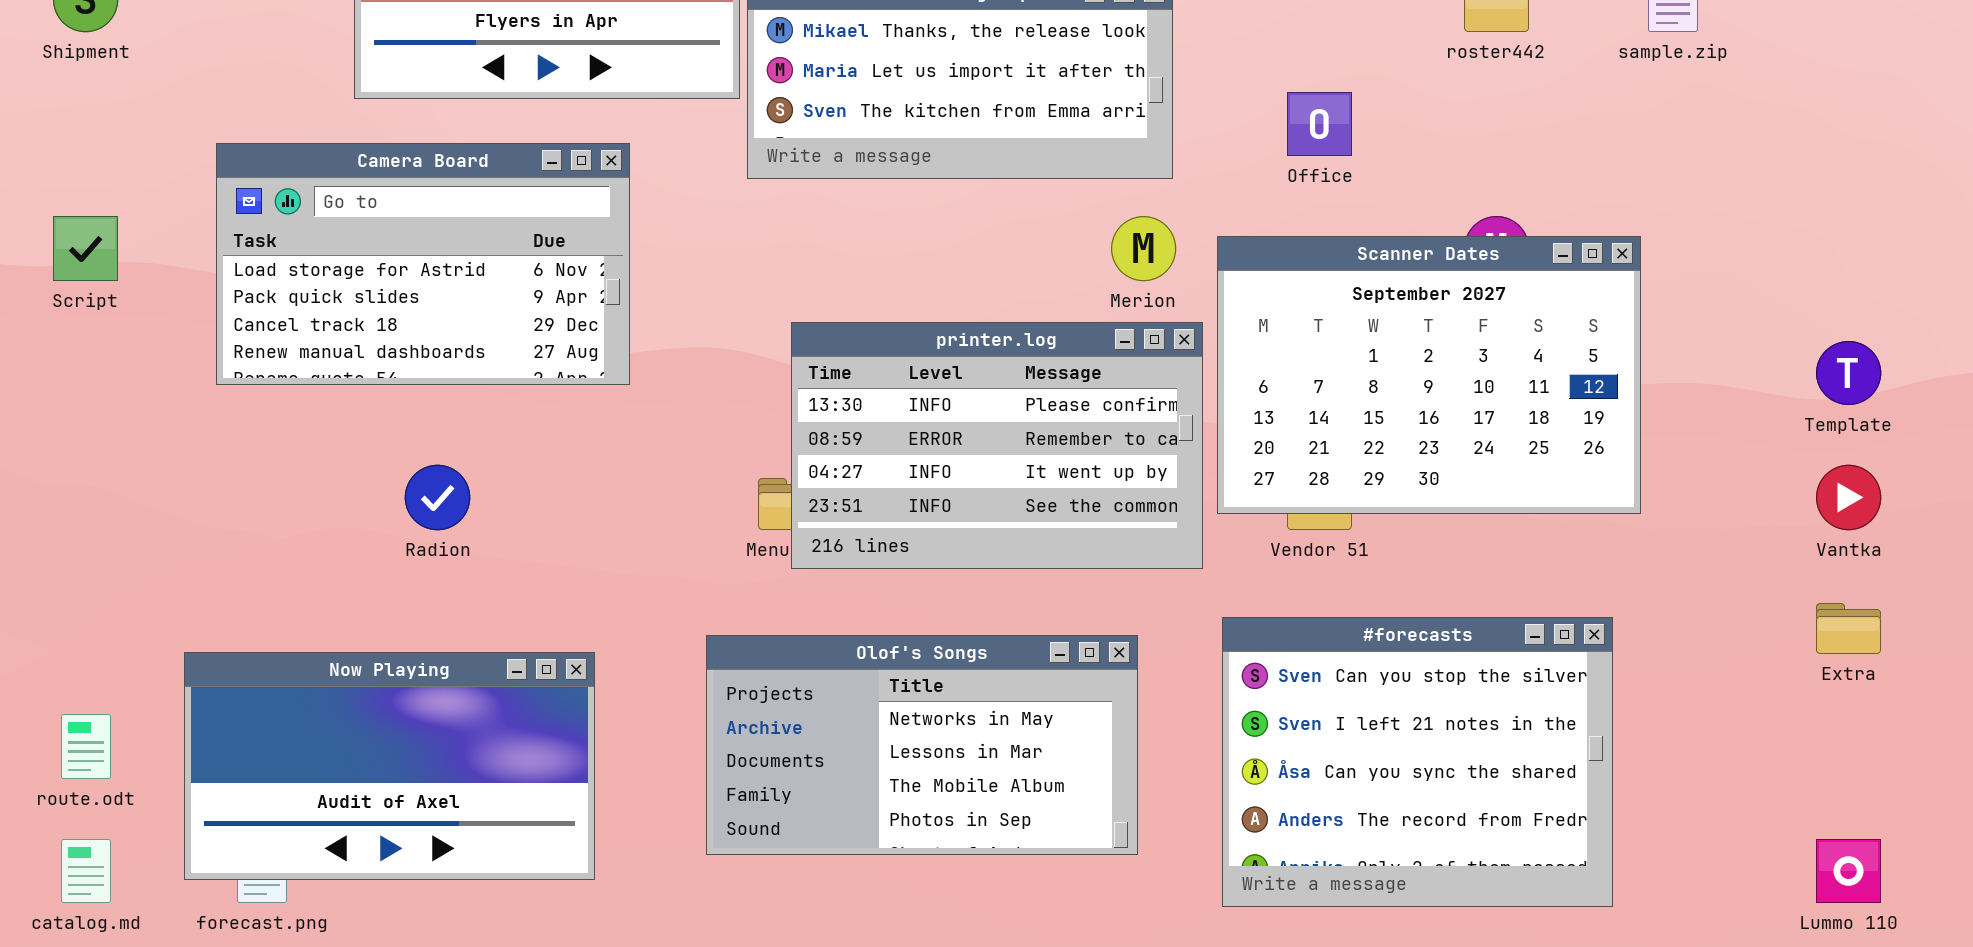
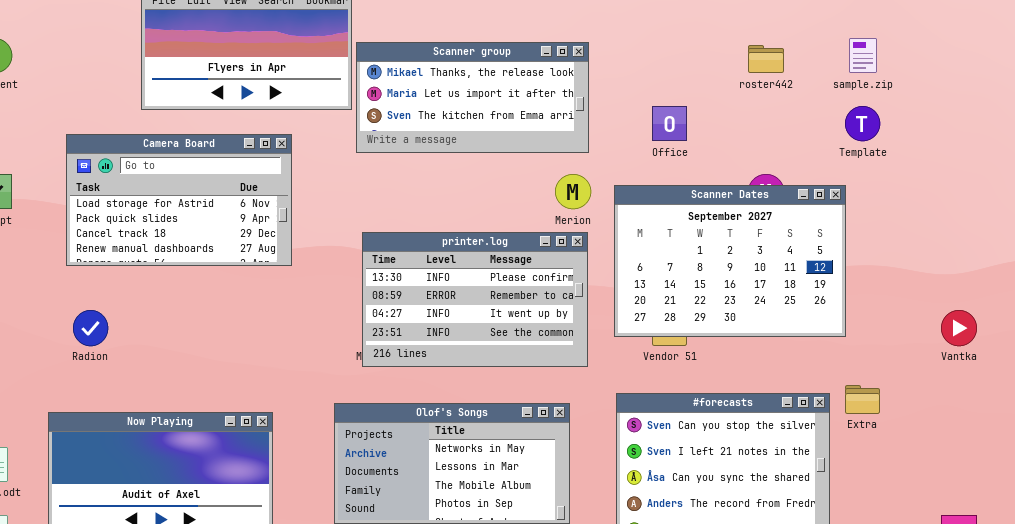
printer.log: [791,322,1203,569] -> [362,232,588,367], moved
Template: [1816,341,1881,405] -> [845,106,880,141], moved
Radion: [405,465,470,530] -> [73,310,108,346], moved
Extra: [1816,603,1881,654] -> [845,385,880,414], moved

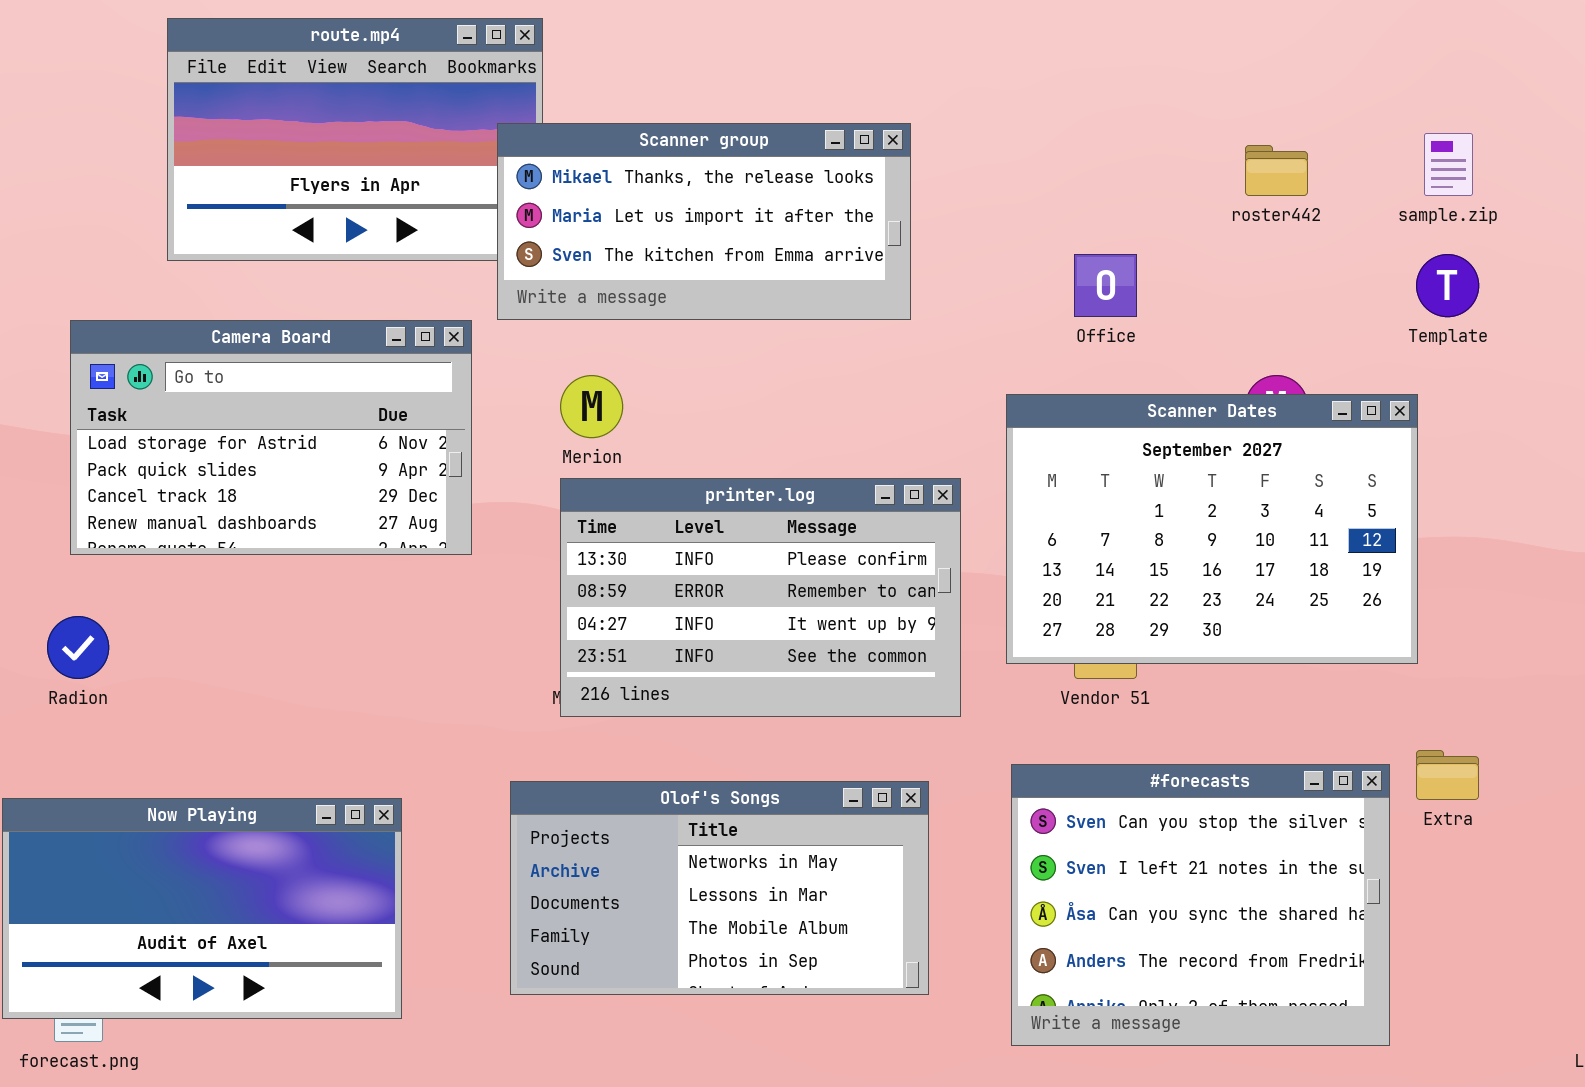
Scanner group: [356,42,589,153] -> [497,123,911,320], moved
Camera Board: [66,134,292,266] -> [70,320,472,555], moved
Merion: [555,174,591,209] -> [560,375,623,438], moved

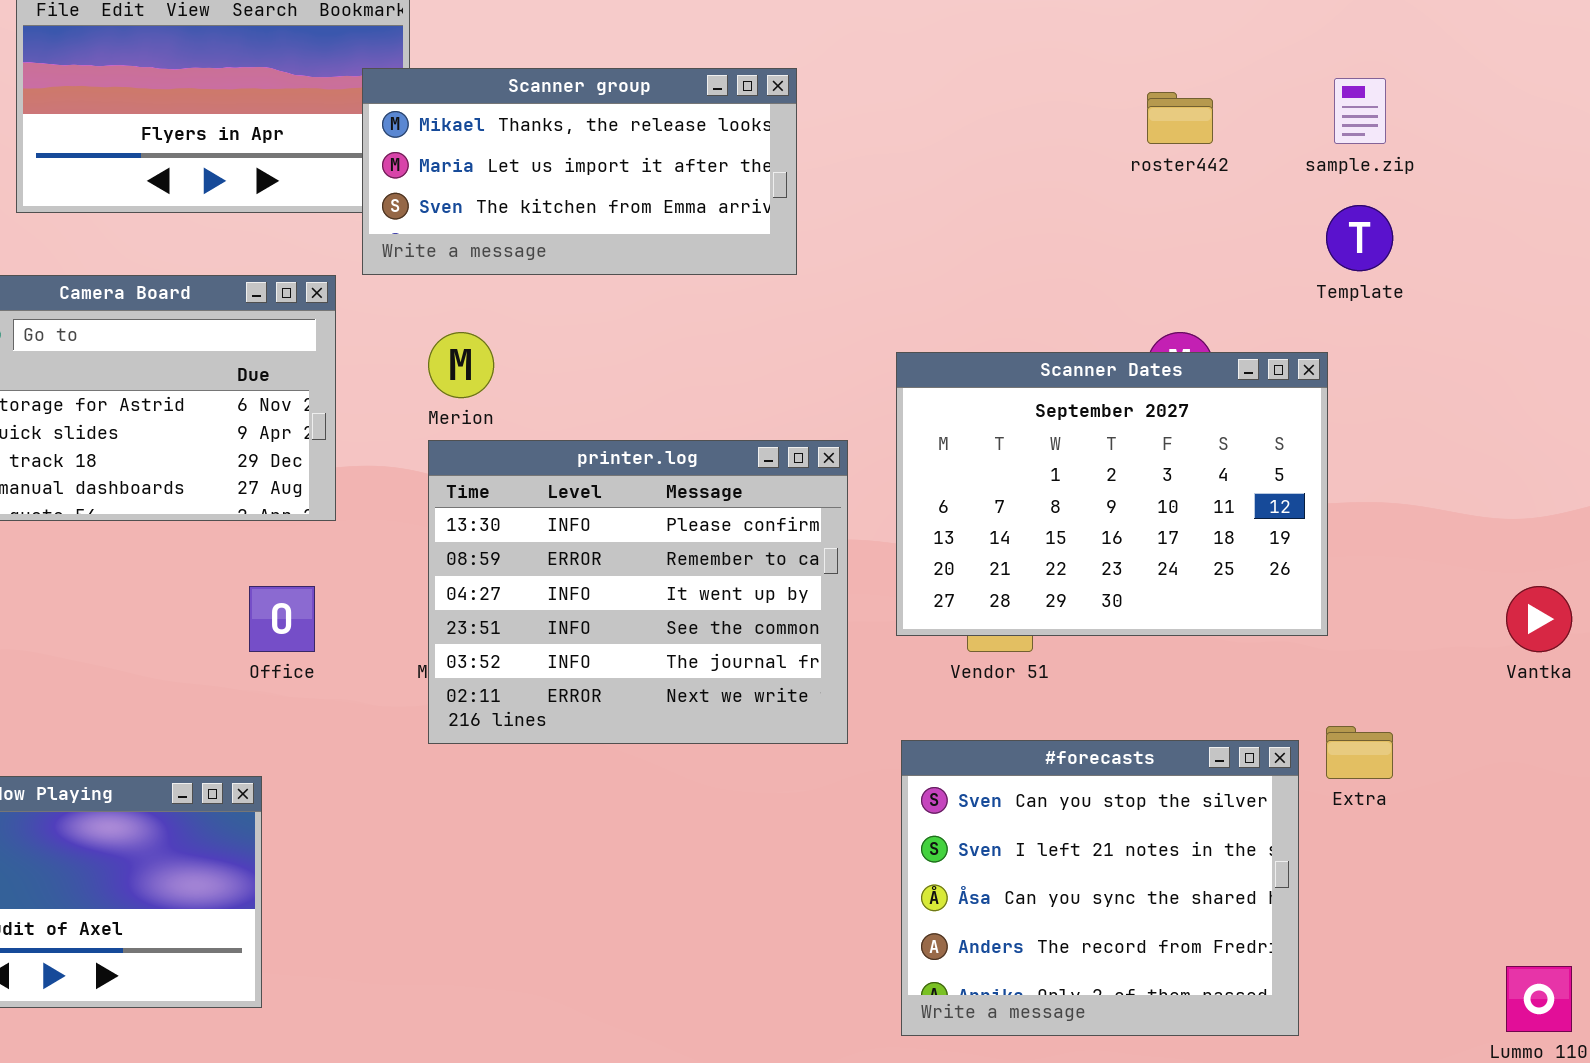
Office: [1074,254,1137,317] -> [249,586,315,652], moved
printer.log: [560,478,961,717] -> [428,440,848,744], resized
Olof's Songs: [510,781,929,995] -> none, closed

